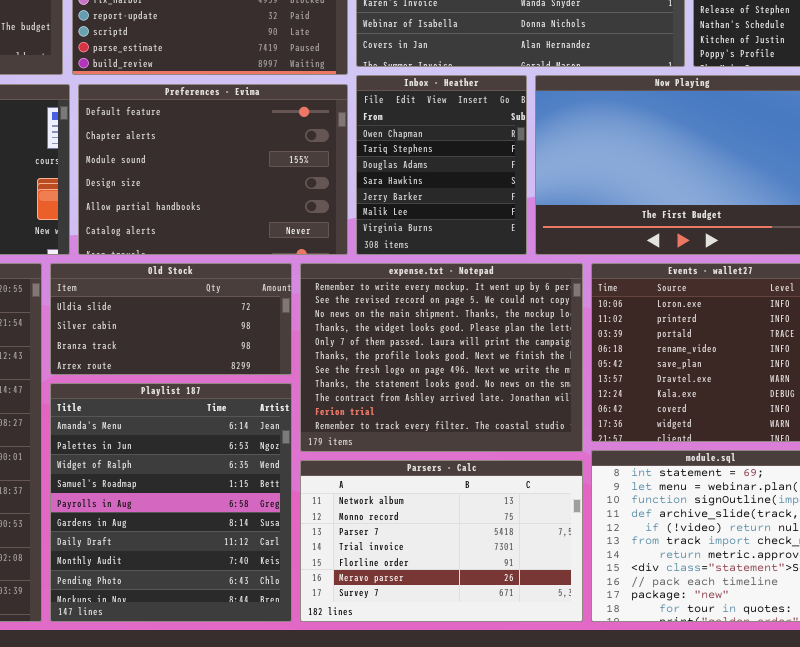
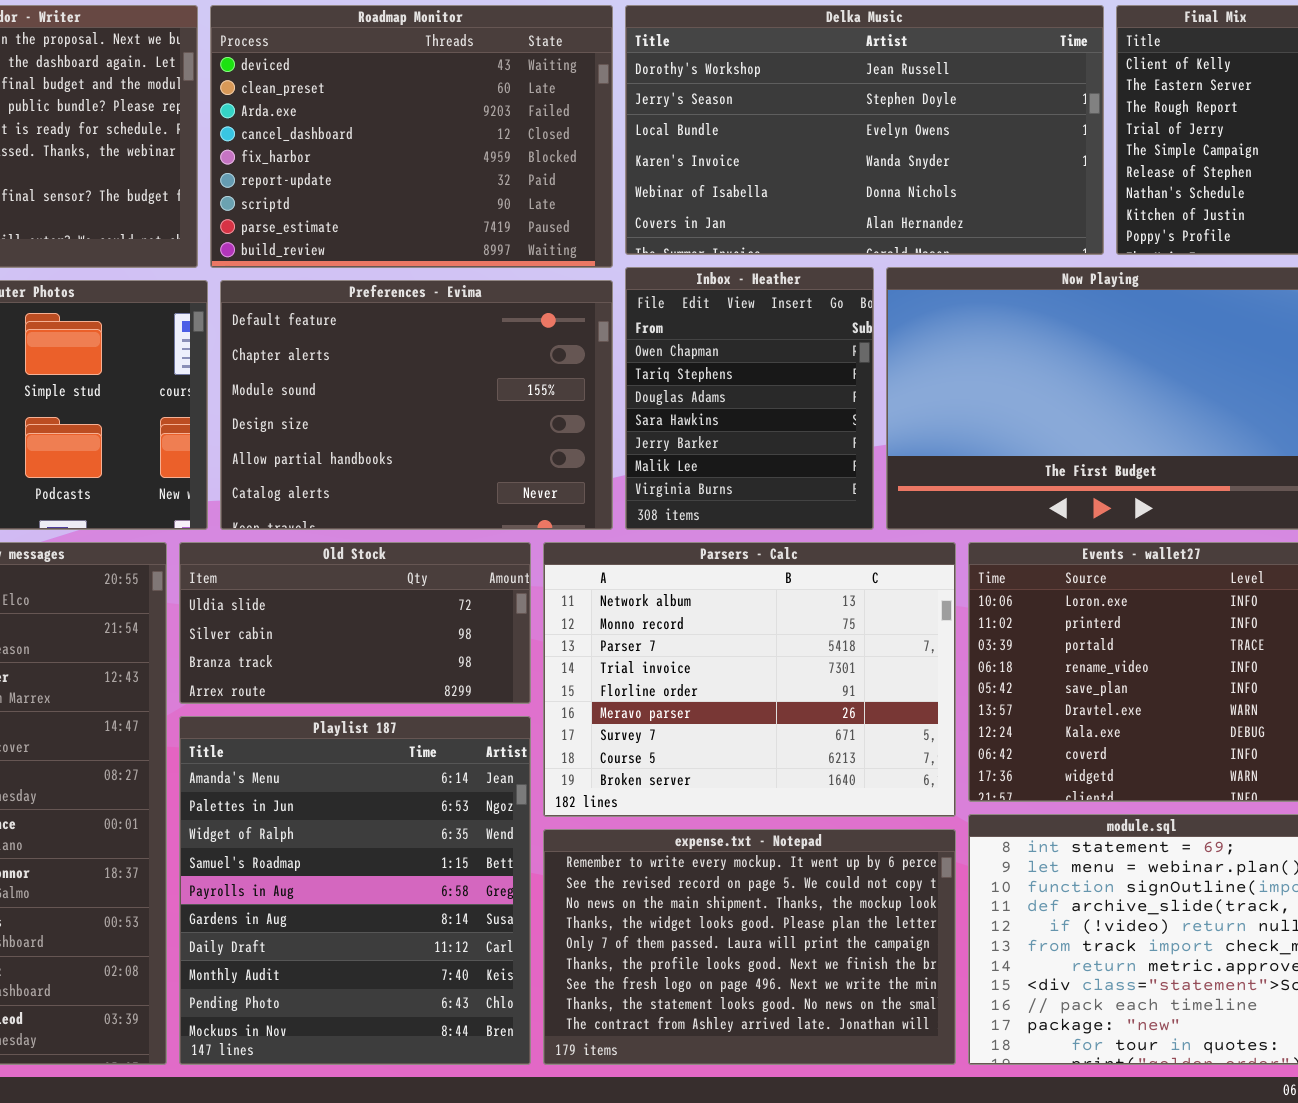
expense.txt - Notepad: [300,263,583,452] -> [543,829,956,1065], moved, resized
Parsers - Calc: [300,460,583,622] -> [543,542,956,817], moved, resized

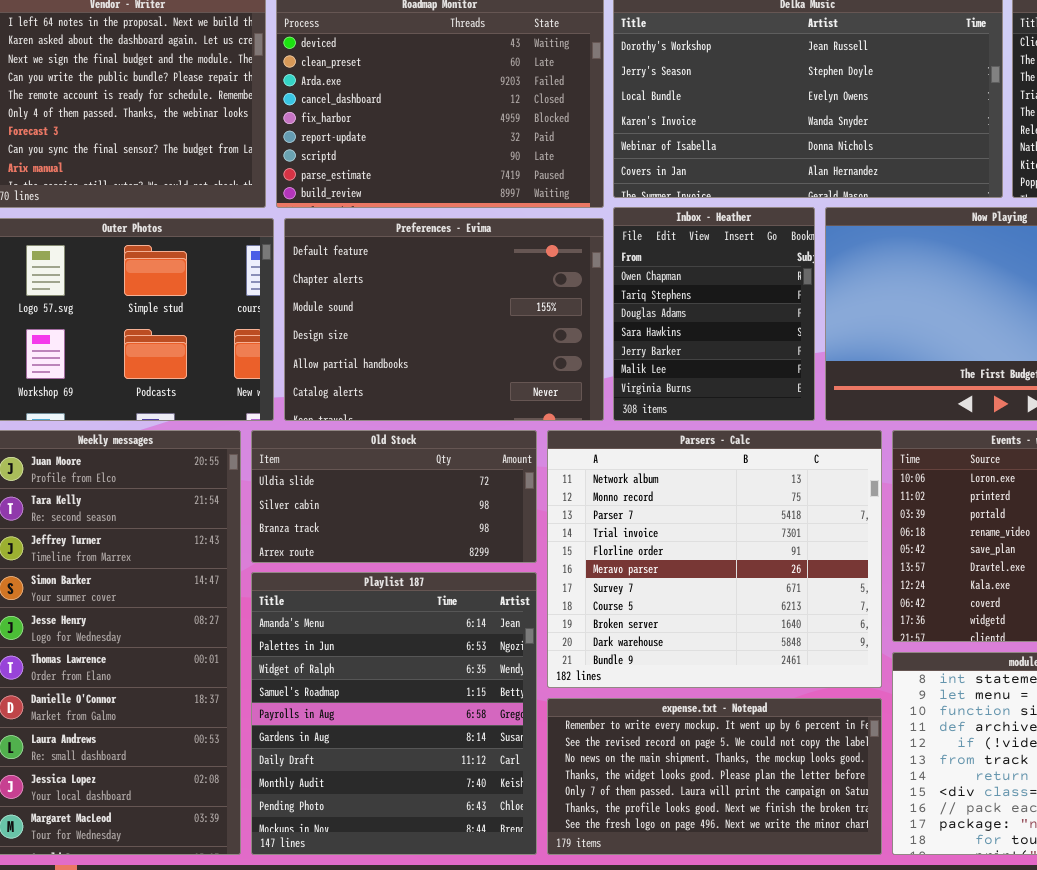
Parsers - Calc: [543,542,956,817] -> [547,430,882,688], resized
expense.txt - Notepad: [543,829,956,1065] -> [547,698,882,855], resized

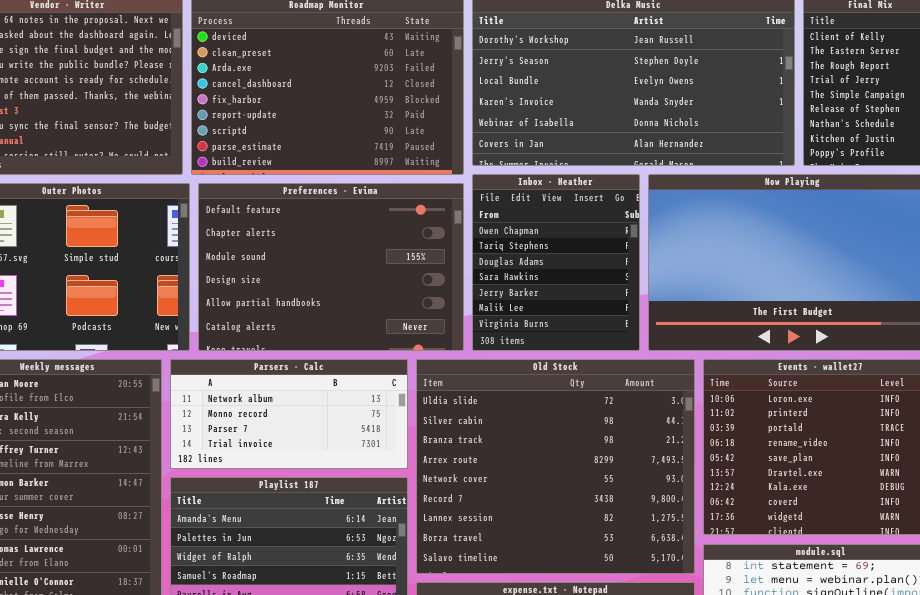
Old Stock: [251,430,537,563] -> [416,359,695,574], moved, resized
Parsers - Calc: [547,430,882,688] -> [170,359,408,469], moved, resized

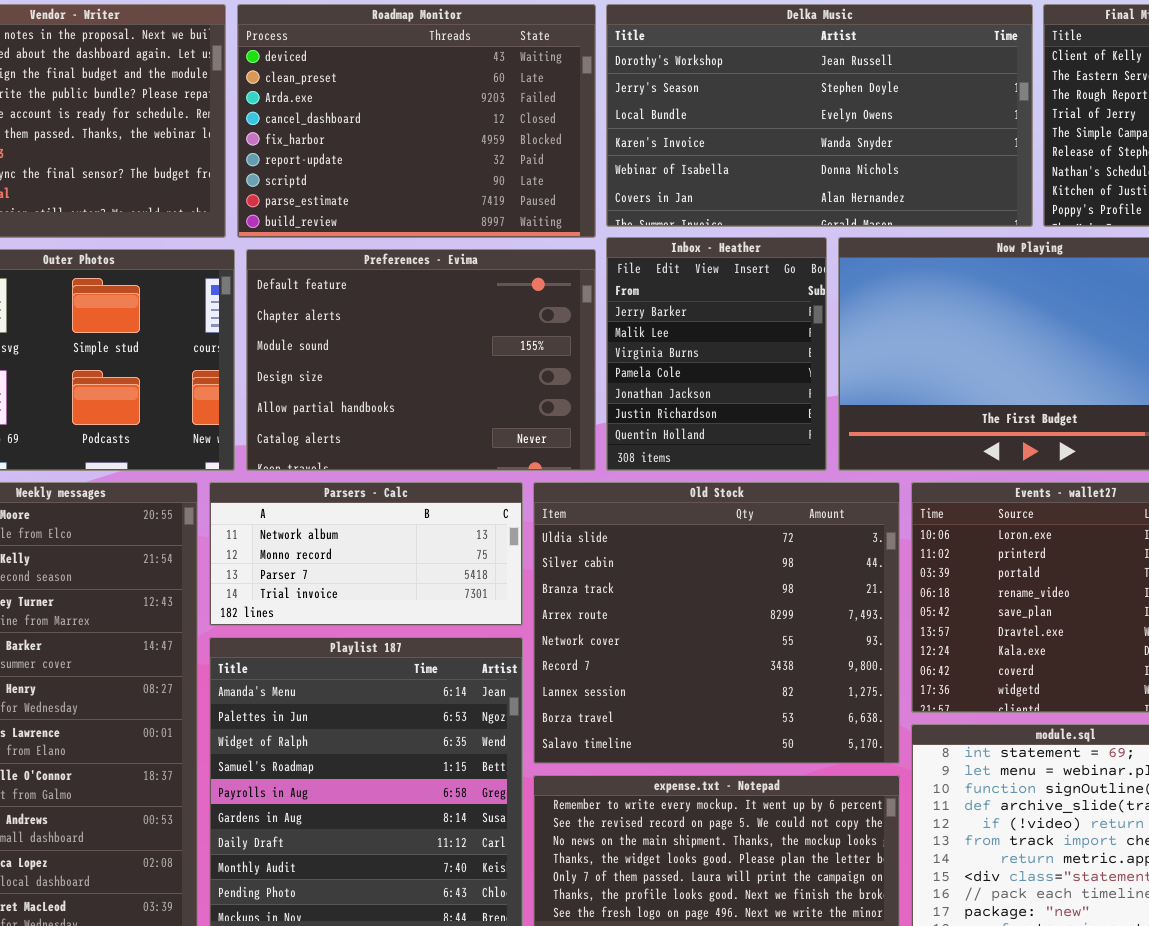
Inbox - Heather: [472,174,640,351] -> [606,237,827,471], scrolled down 4 rows

